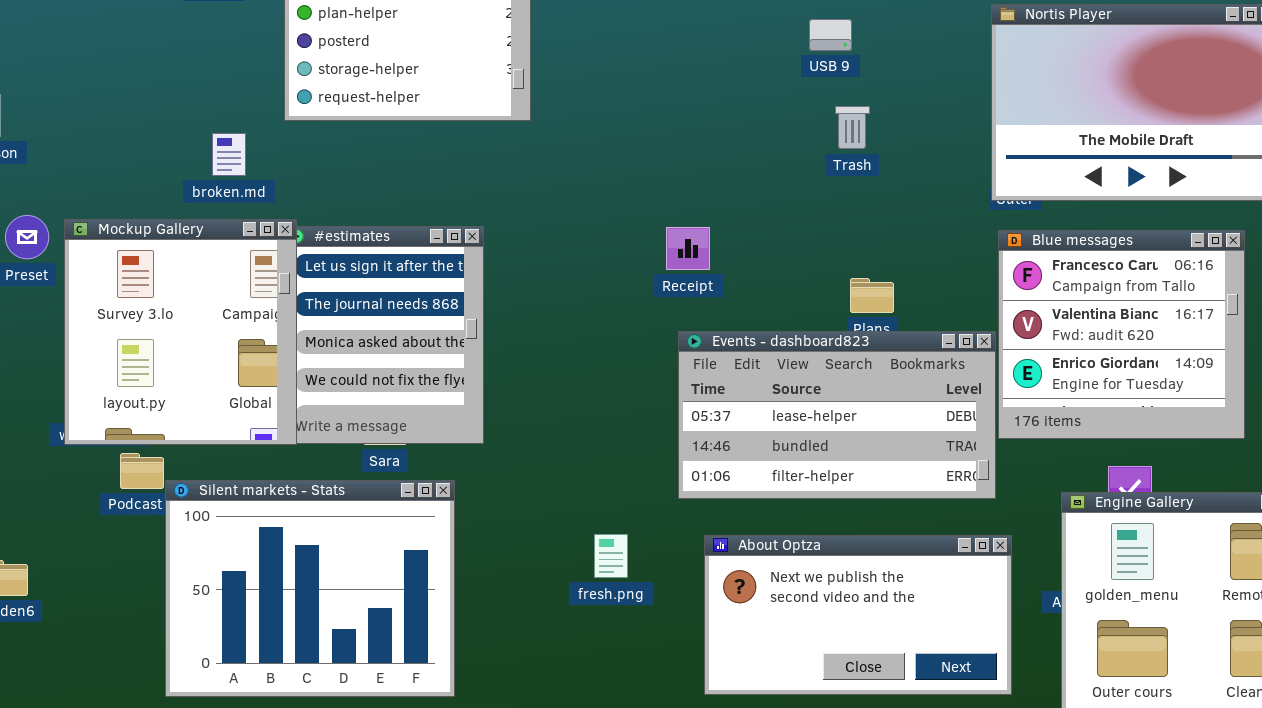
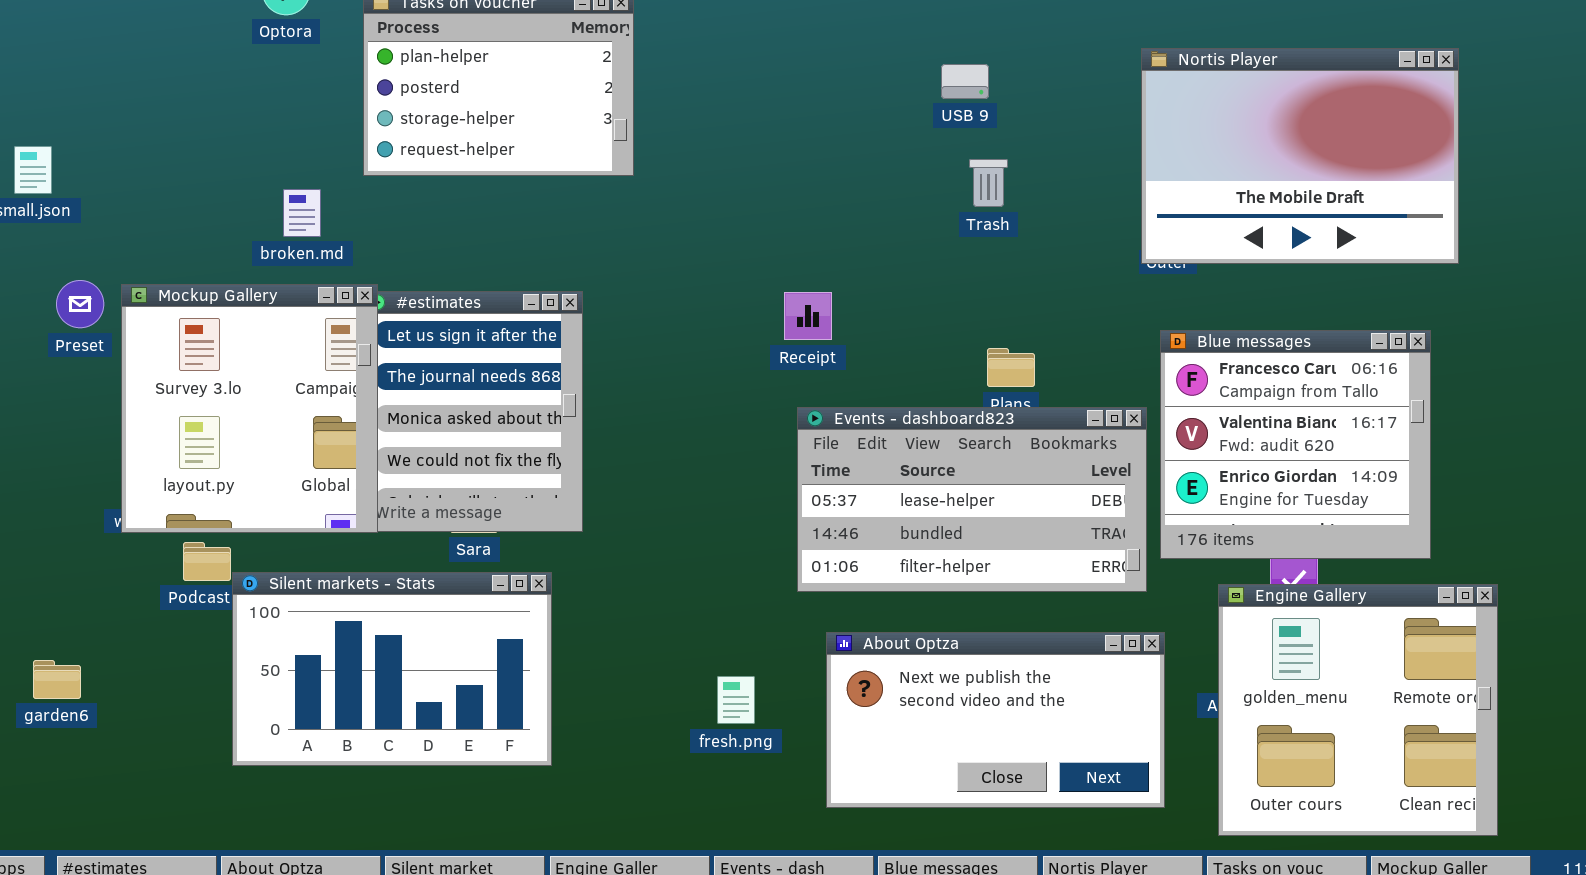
Blue messages: [998,230,1245,439] -> [1160,330,1431,559], moved
Silent markets - Stats: [165,480,455,697] -> [232,572,552,766], resized
fresh.png: [594,534,628,578] -> [717,676,755,724], moved

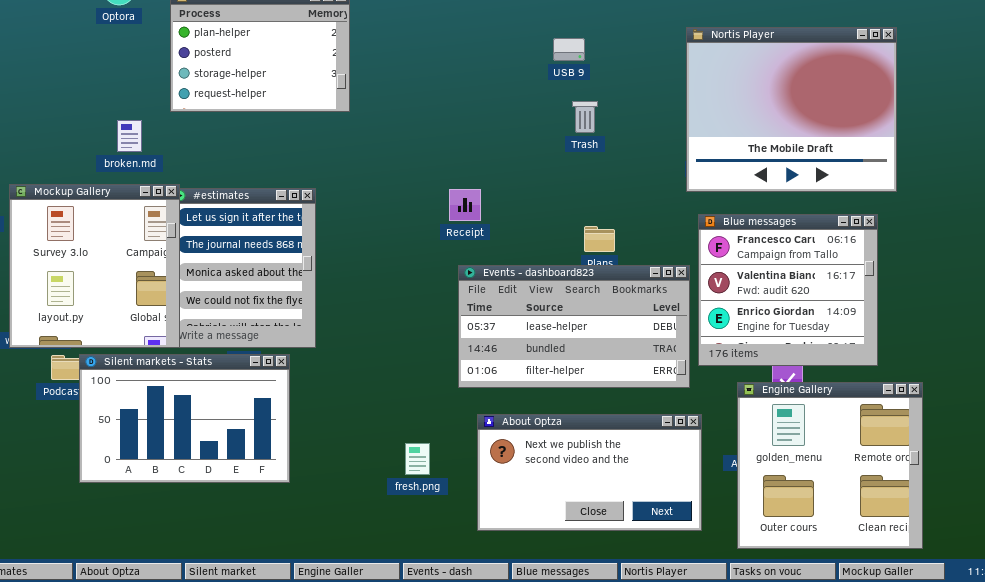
Nortis Player: [1141,48,1459,264] -> [686,27,897,192], resized
Silent markets - Stats: [232,572,552,766] -> [79,354,290,483], moved

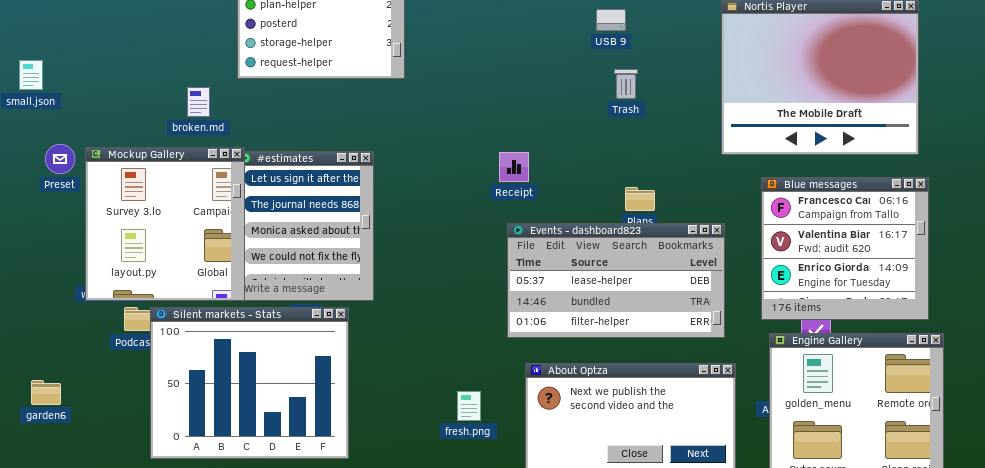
Blue messages: [698,214,878,366] -> [761,177,929,320], moved
Silent markets - Stats: [79,354,290,483] -> [150,307,349,459], resized

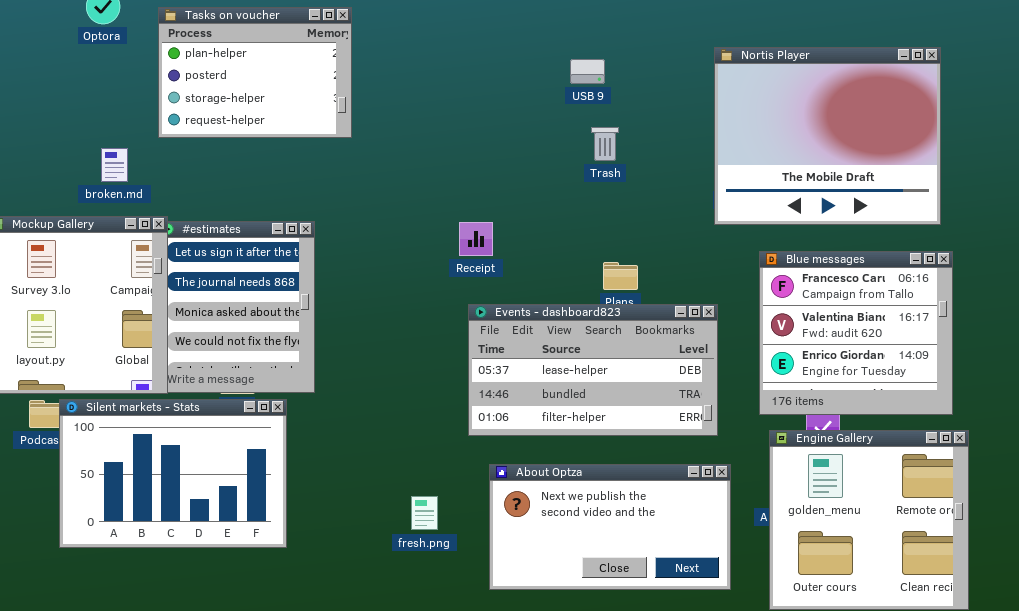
Silent markets - Stats: [150,307,349,459] -> [59,399,287,548], resized

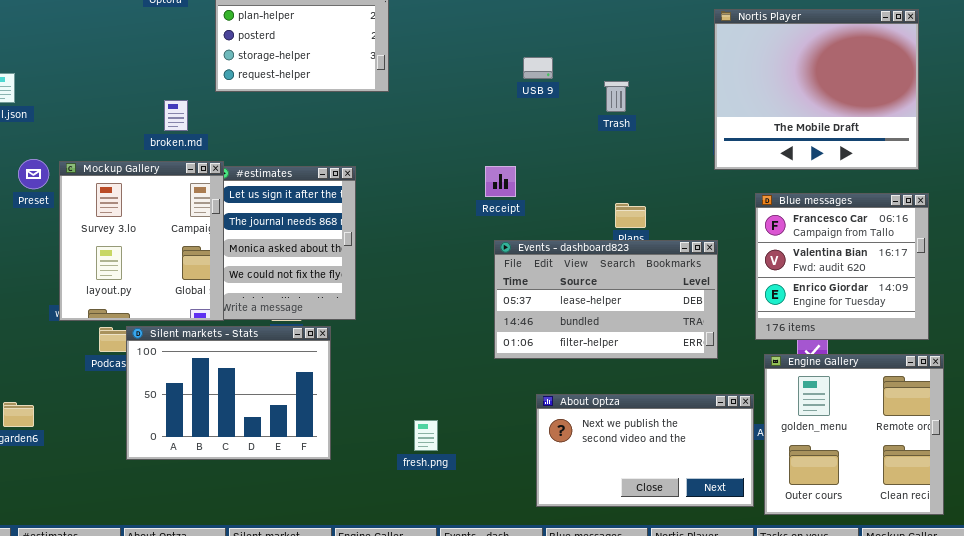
USB 9: [570,59,605,84] -> [523,57,553,79], moved
About Optza: [489,464,731,590] -> [536,394,754,507], moved
fresh.png: [411,496,438,530] -> [414,420,438,451], moved

